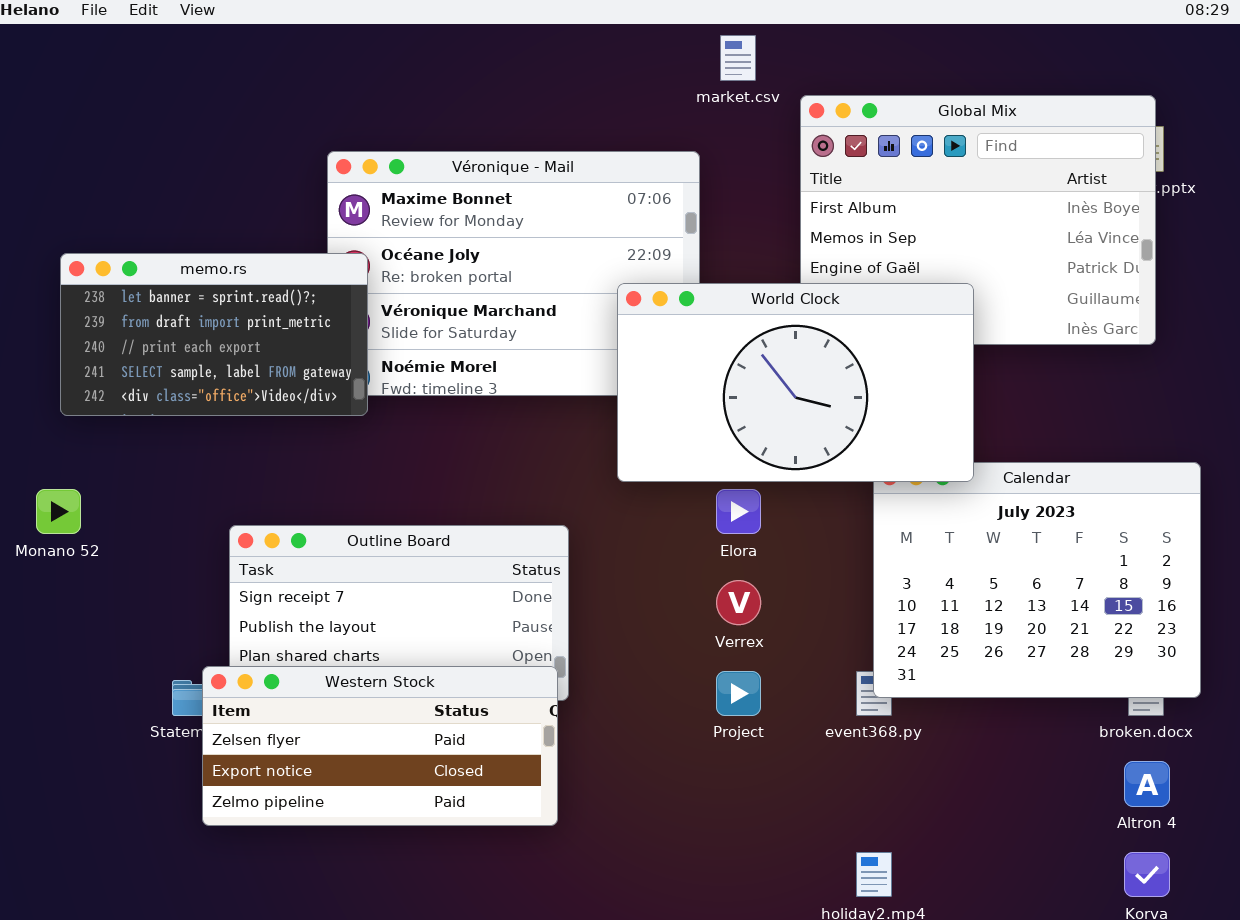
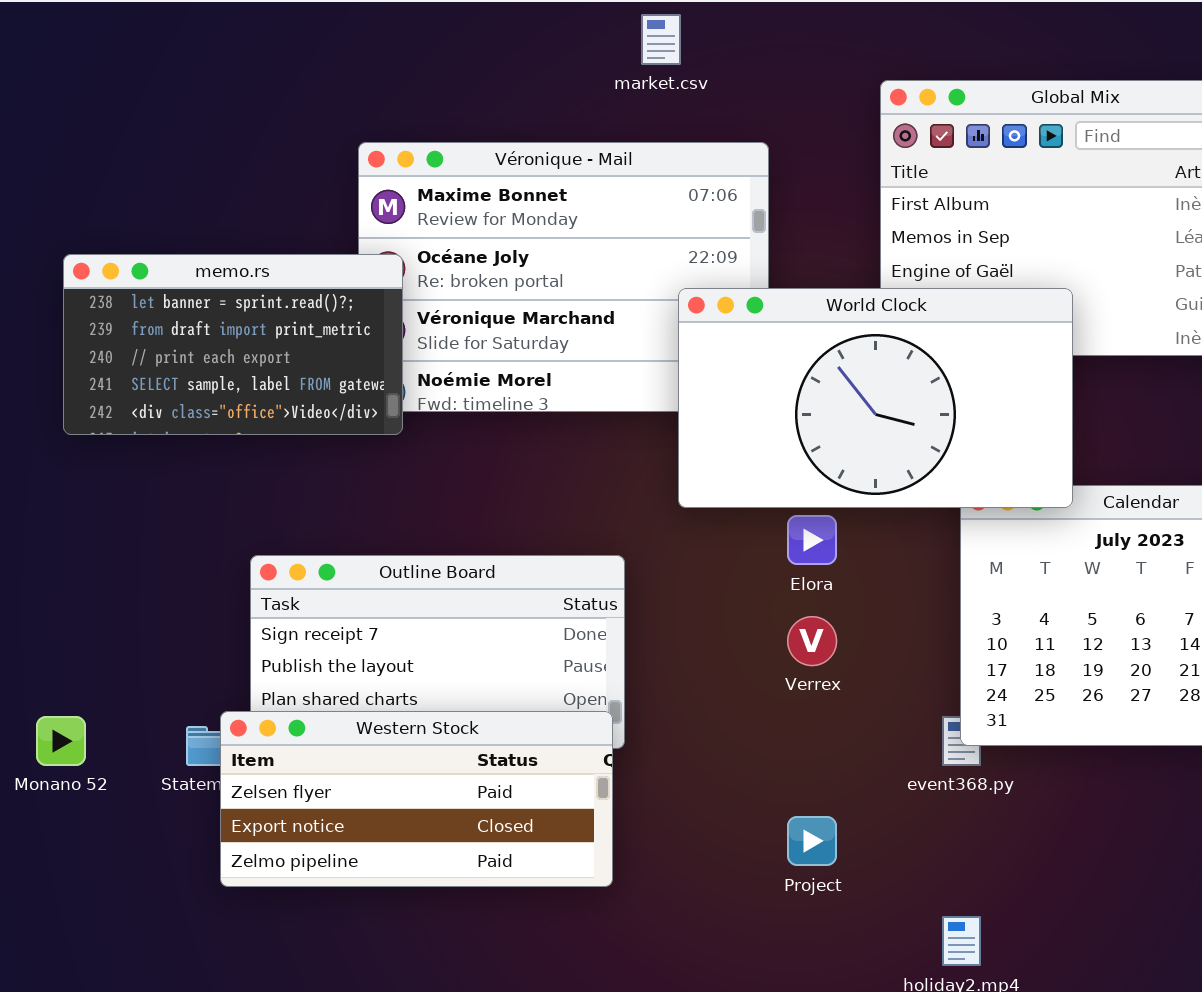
market.csv: [720,35,756,81] -> [641,14,681,65], moved
Monano 52: [36,489,81,534] -> [36,716,86,766], moved
Project: [716,671,761,716] -> [787,816,837,866], moved

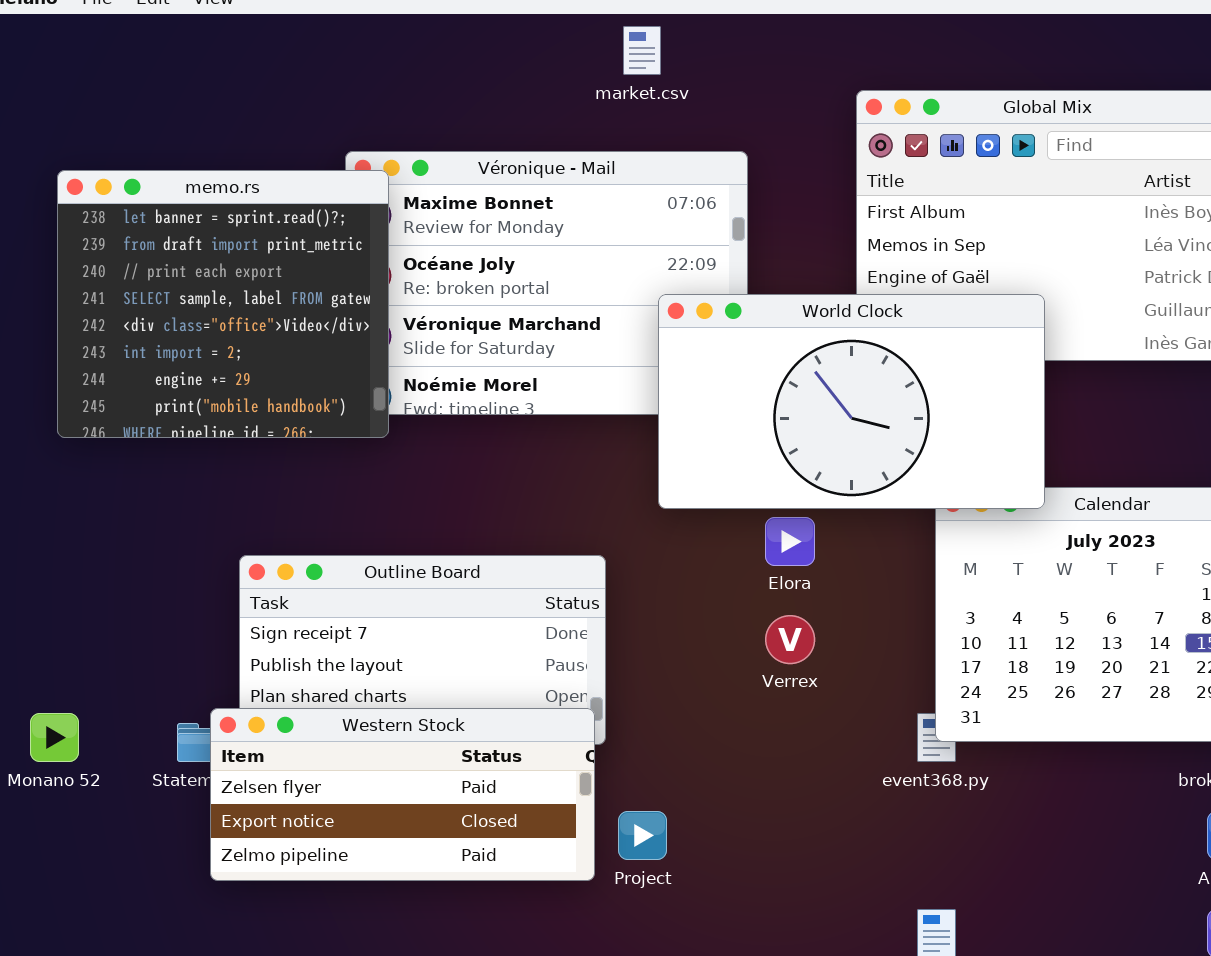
memo.rs: [63,254,403,435] -> [57,170,389,438], resized
Project: [787,816,837,866] -> [618,811,667,860], moved

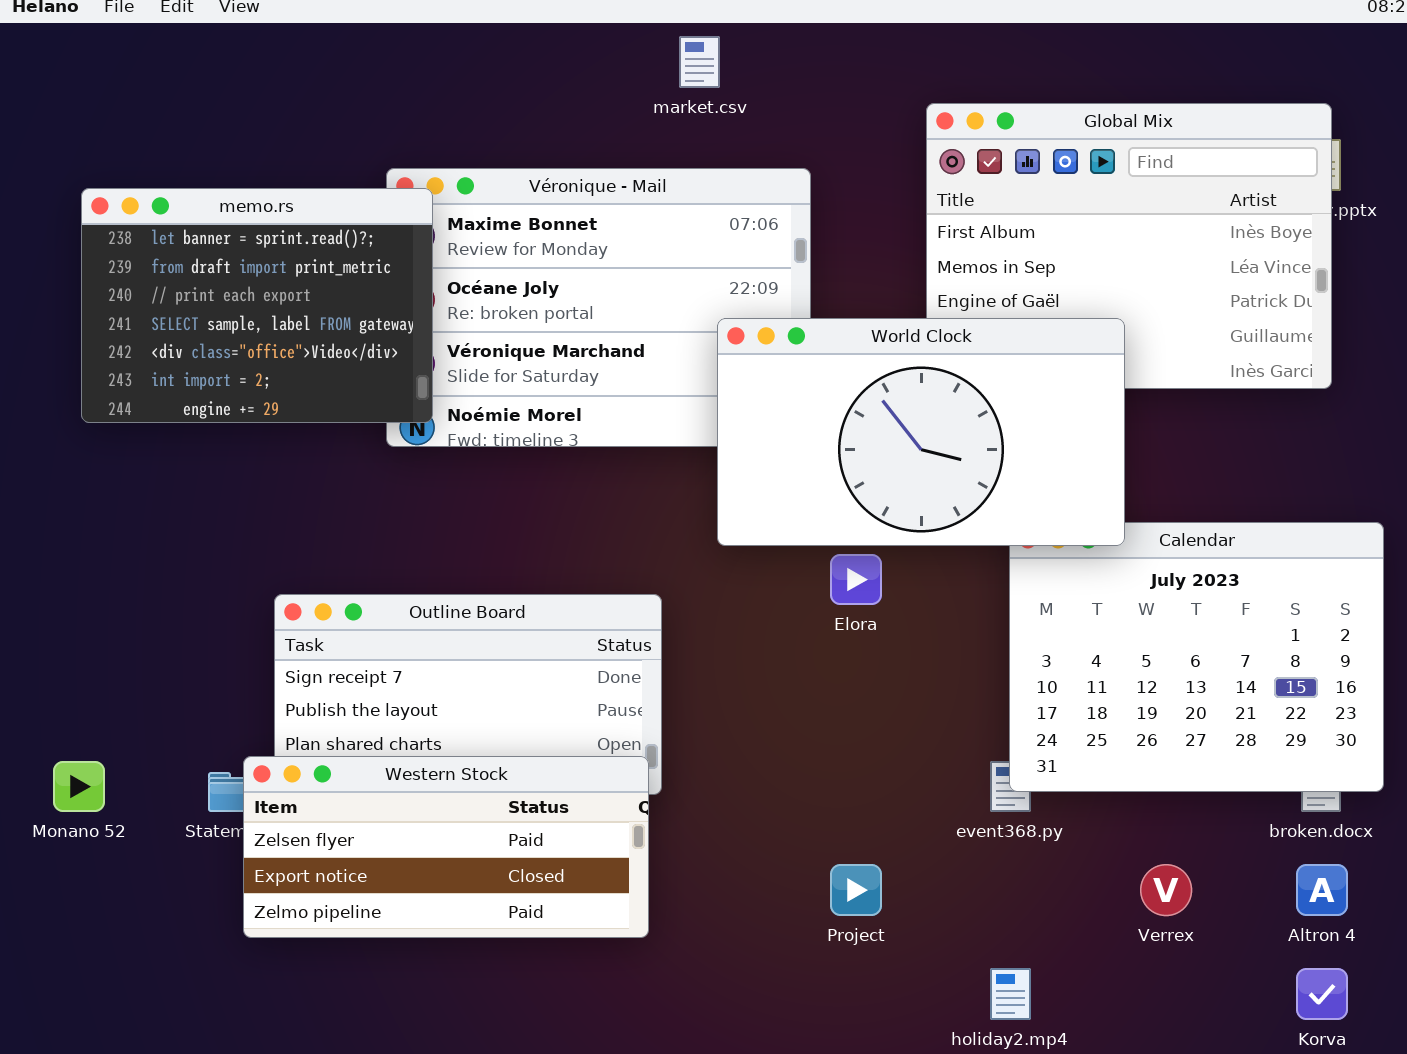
memo.rs: [57,170,389,438] -> [81,188,433,423], resized
Verrex: [765,615,815,664] -> [1140,864,1192,916], moved
Project: [618,811,667,860] -> [830,864,882,916], moved

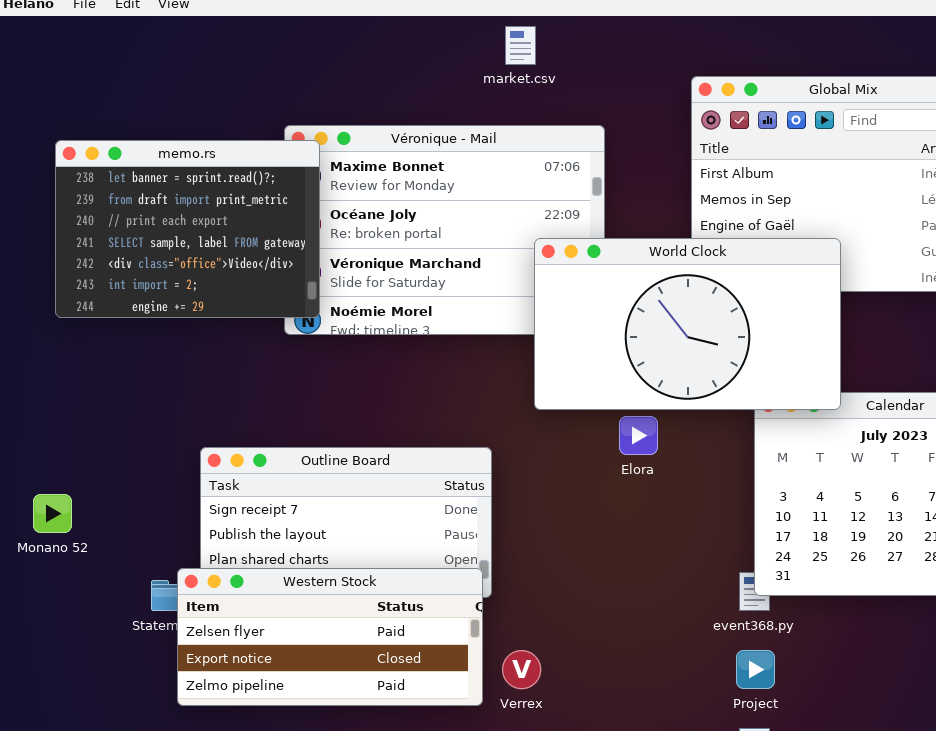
Monano 52: [53,761,105,812] -> [33,494,72,533], moved
Project: [830,864,882,916] -> [736,650,775,689], moved
Verrex: [1140,864,1192,916] -> [502,650,541,689], moved

